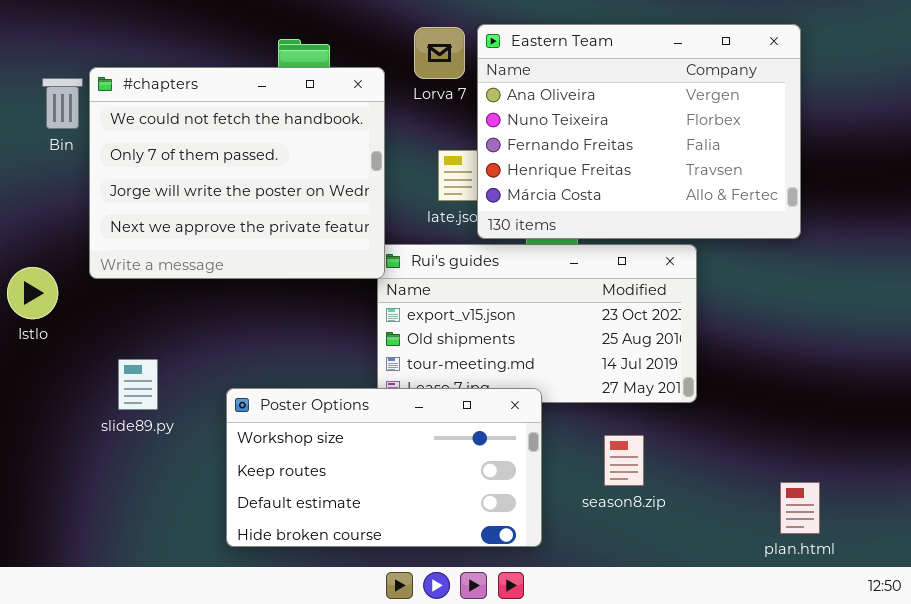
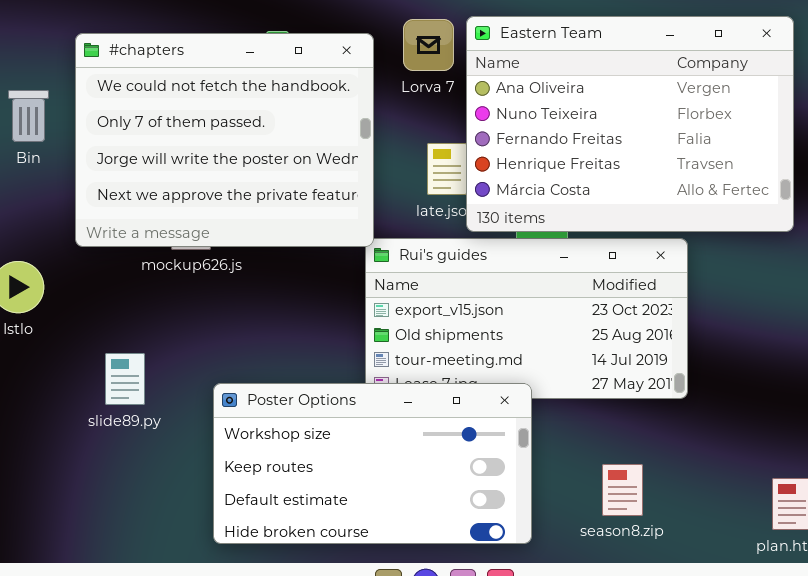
#chapters: [89,67,385,279] -> [75,33,374,247], moved
Bin: [42,78,83,129] -> [8,90,49,142], moved
season8.zip: [604,435,644,486] -> [602,464,643,516], moved

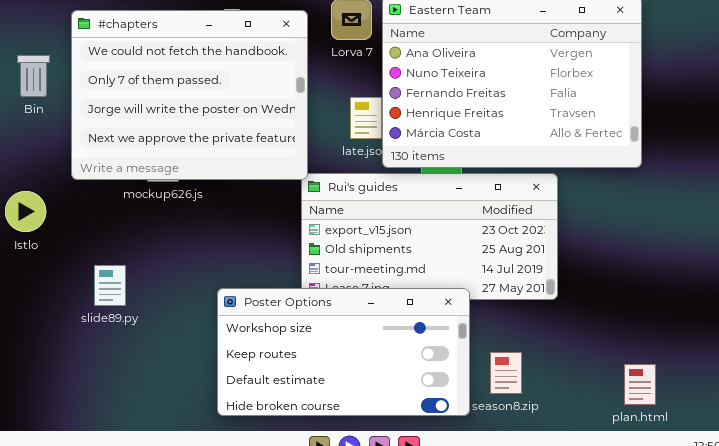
Poster Options: [213,383,532,544] -> [217,288,470,416], moved

